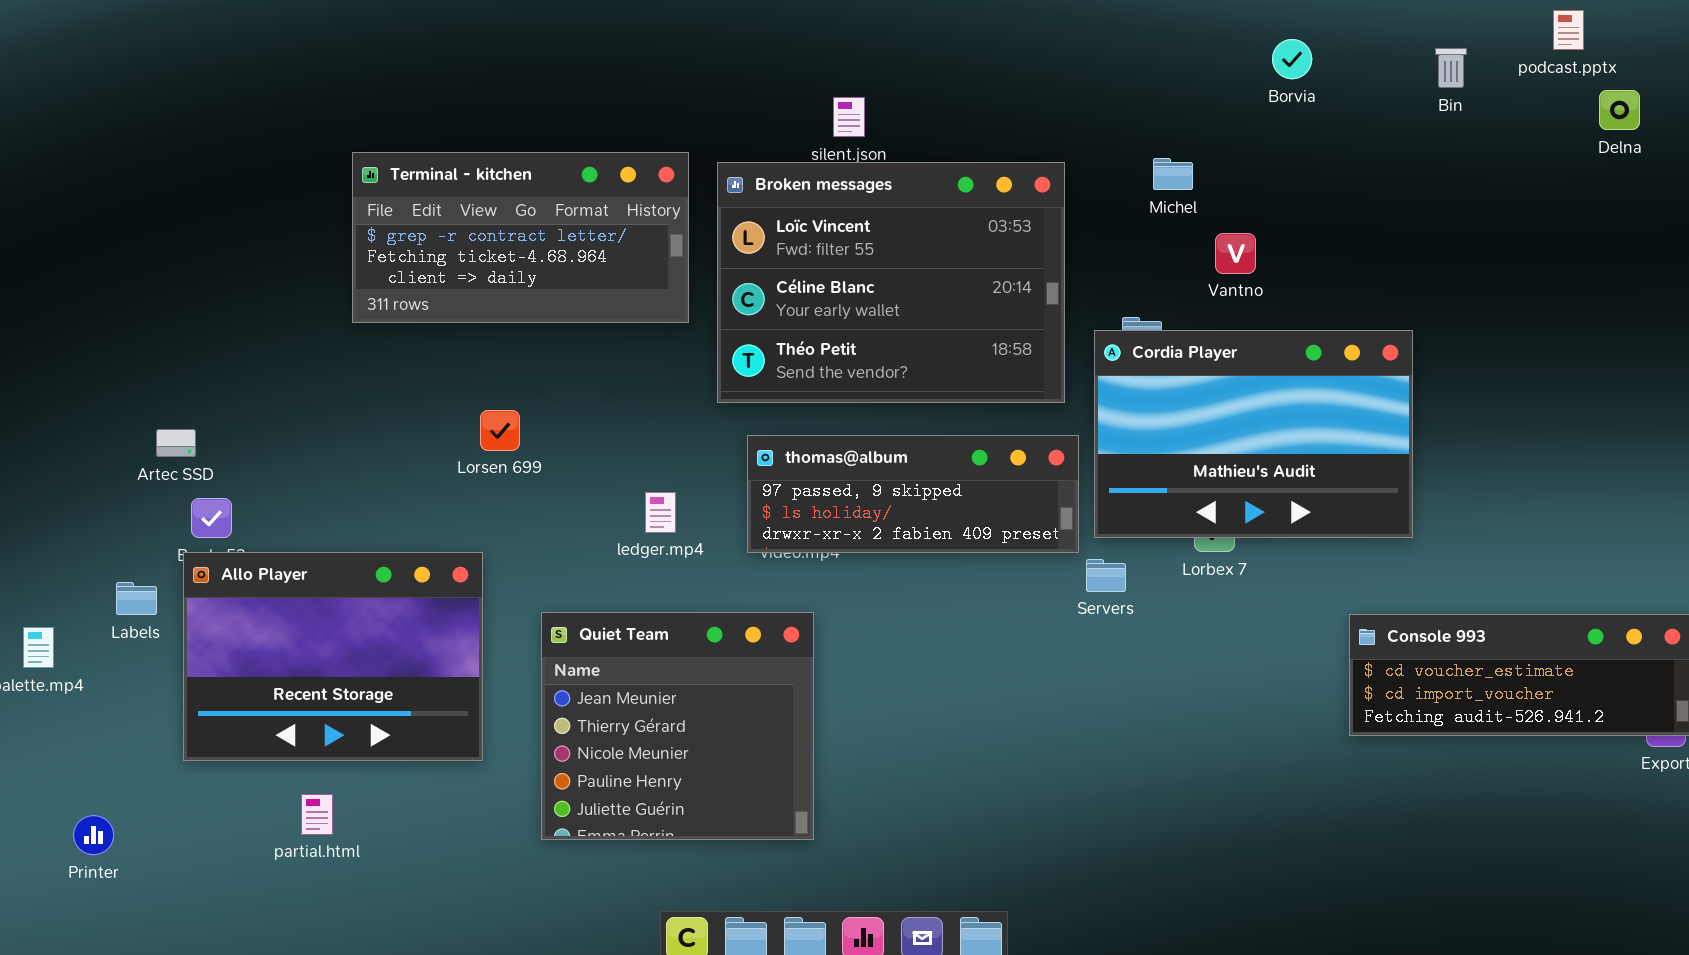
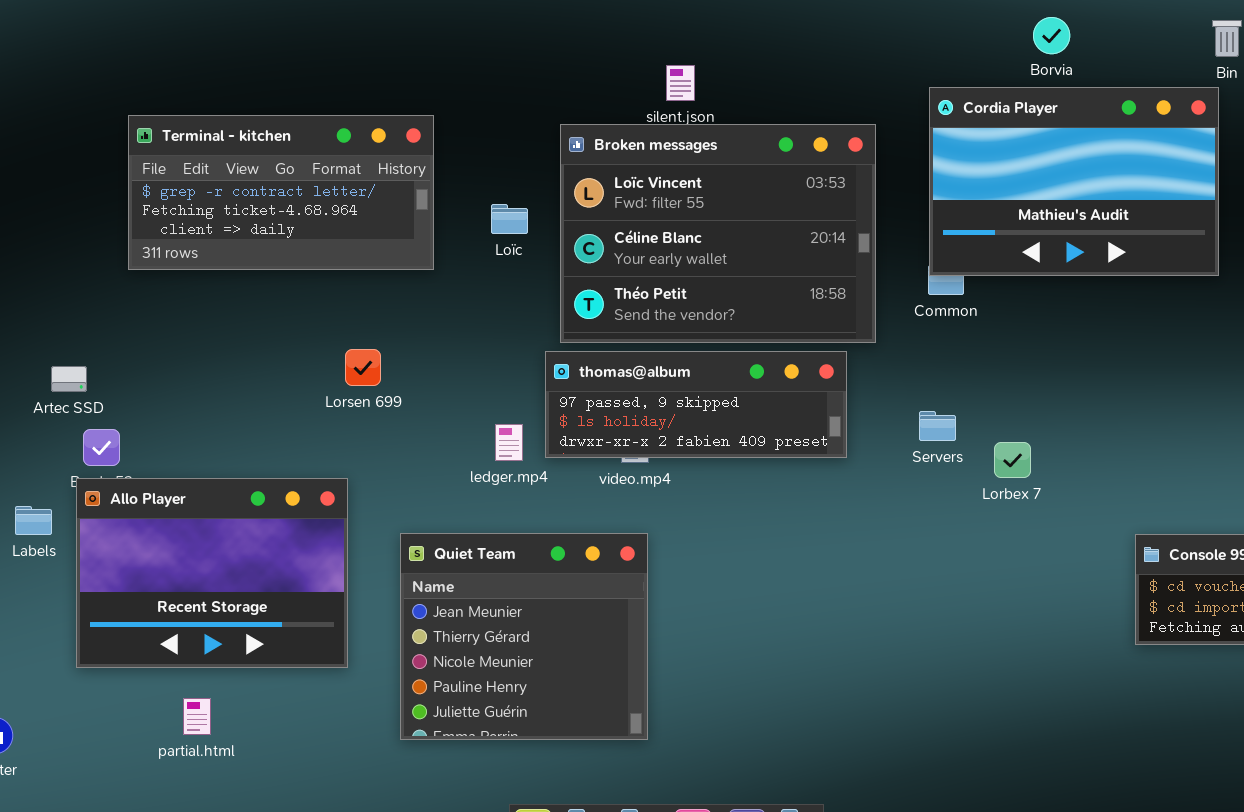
Borvia: [1272,39,1312,79] -> [1033,17,1070,54], moved
Terminal - kitchen: [352,152,689,323] -> [128,115,434,270], moved
Cordia Player: [1094,330,1413,538] -> [929,87,1219,276], moved
thomas@album: [747,435,1079,553] -> [545,351,847,458], moved
Servers: [1086,559,1126,592] -> [919,411,956,441], moved

